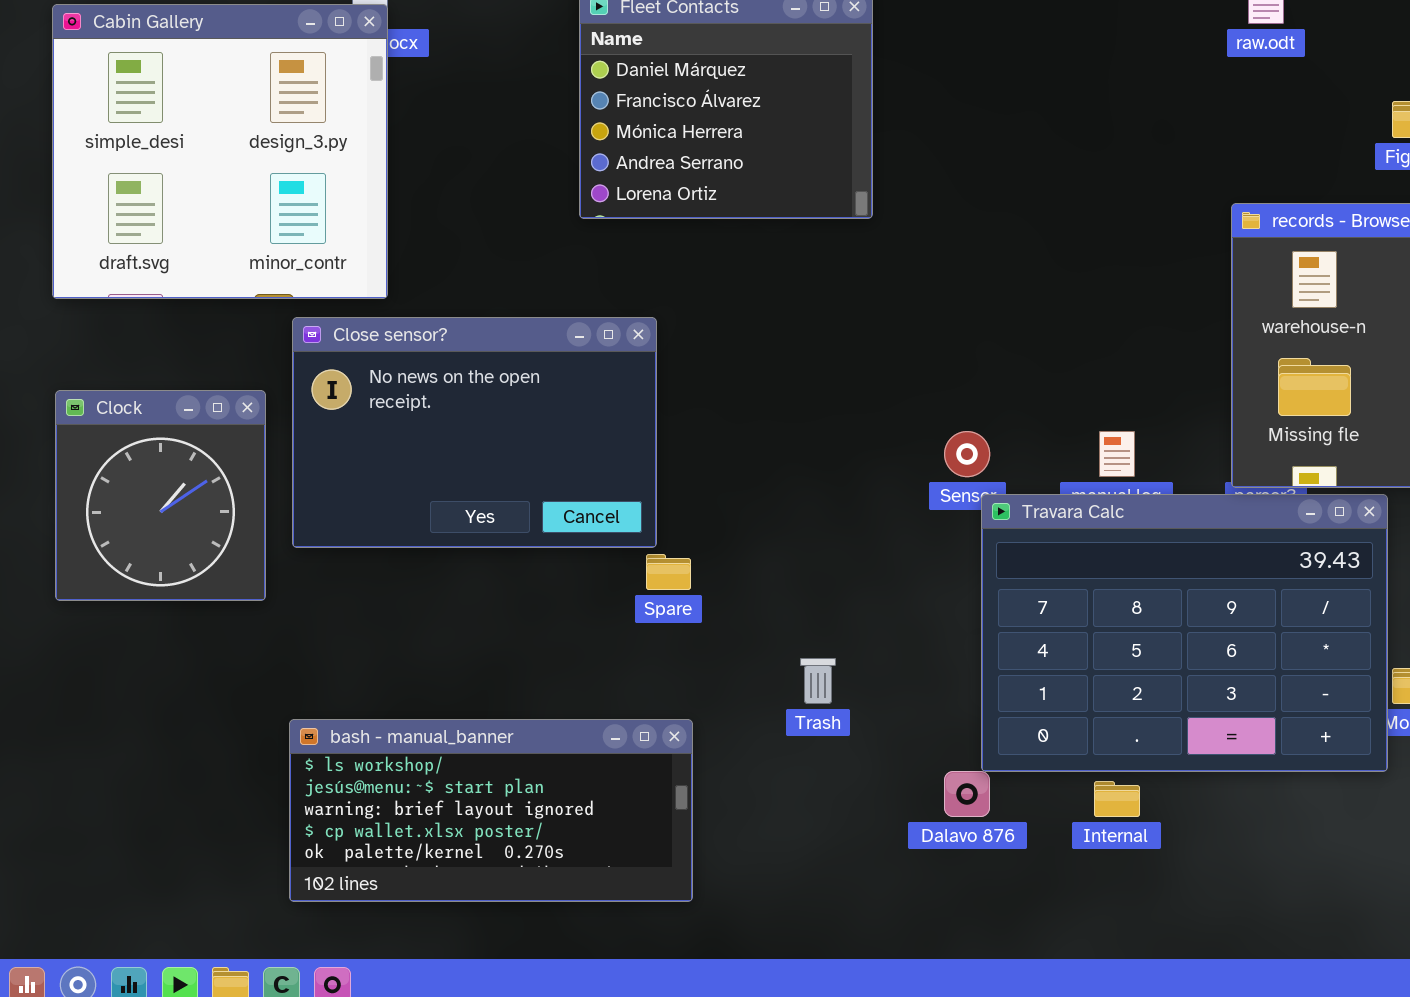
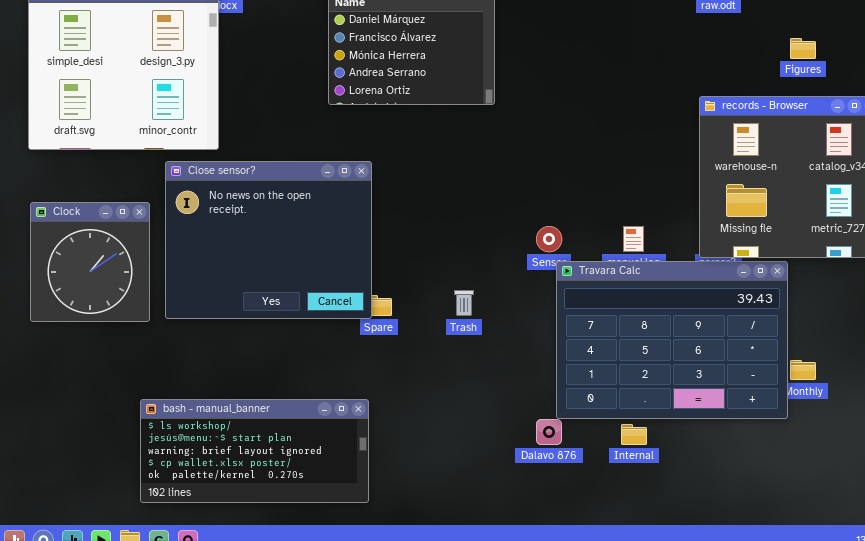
Close sensor?: [292,317,657,548] -> [165,161,372,319], resized
Trash: [800,658,836,704] -> [454,290,474,316], moved
bash - manual_banner: [289,719,693,902] -> [140,399,369,503], moved

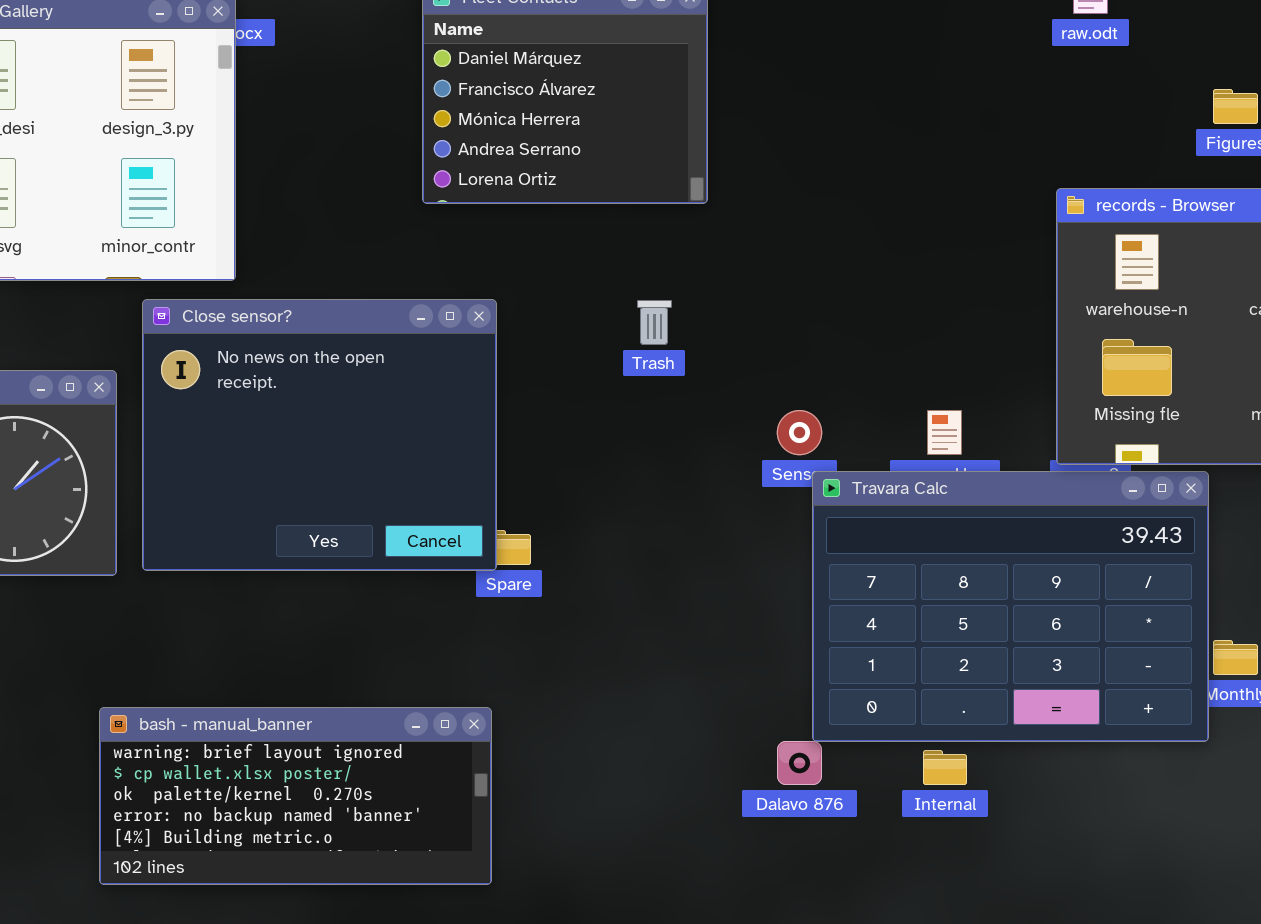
Trash: [454,290,474,316] -> [637,300,672,345], moved
bash - manual_banner: [140,399,369,503] -> [99,707,492,885], scrolled down 2 rows

